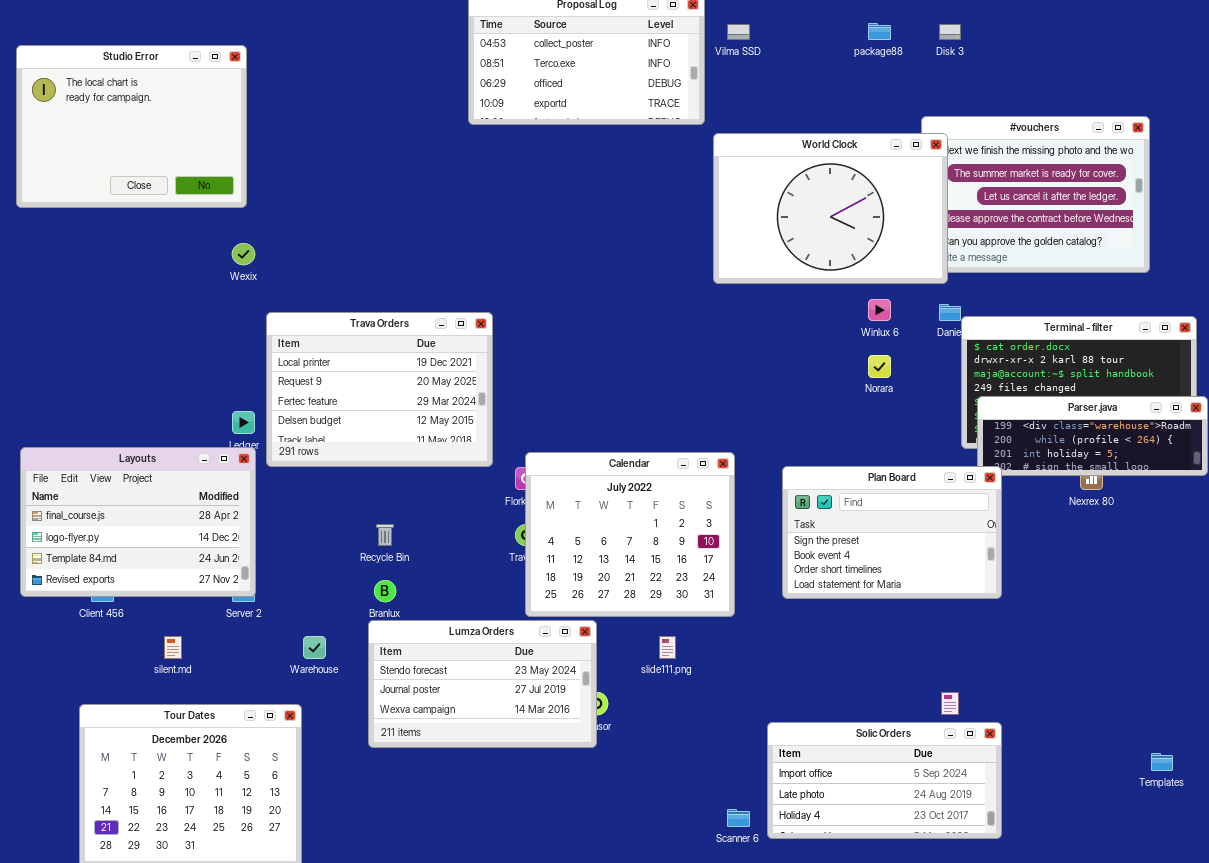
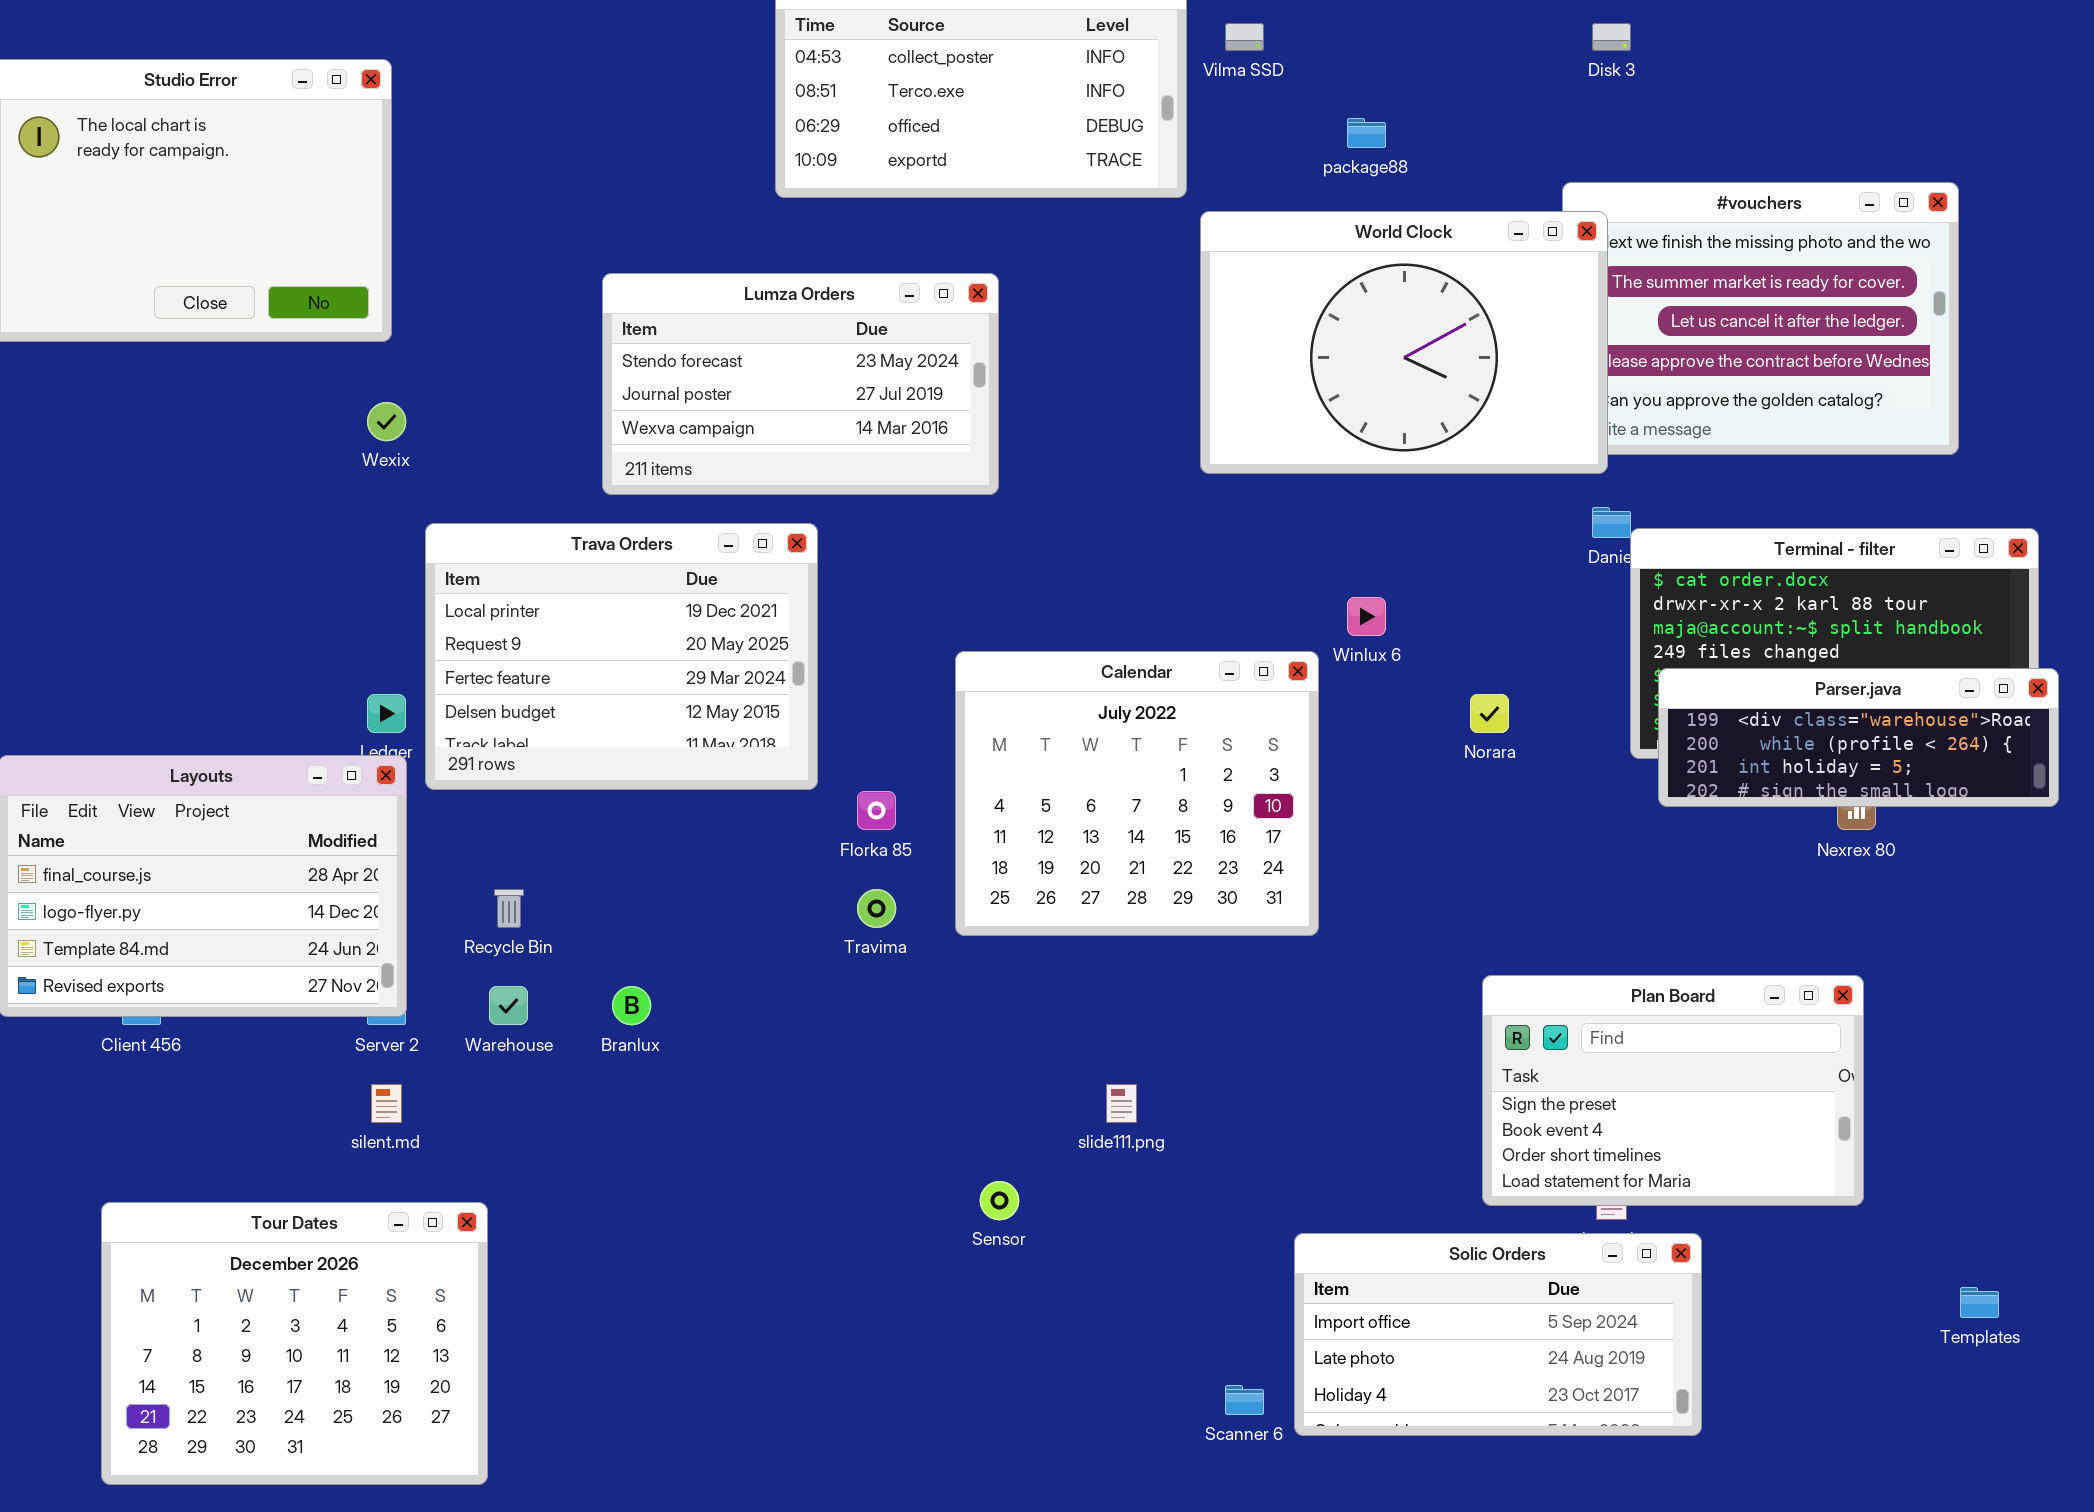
package88: [868,23,891,40] -> [1347,118,1386,148], moved
Winlux 6: [868,299,891,321] -> [1347,597,1386,636], moved
Norara: [868,355,891,378] -> [1470,694,1509,733], moved
Calendar: [525,452,735,617] -> [955,651,1319,936], moved
Plan Board: [782,466,1002,599] -> [1482,975,1864,1206], moved
Recycle Bin: [376,524,394,546] -> [494,889,524,928], moved
Lumza Orders: [368,620,597,748] -> [602,273,999,495], moved
silent.md: [164,636,182,659] -> [371,1084,402,1123], moved
Warehouse: [303,636,326,659] -> [489,986,528,1025], moved

